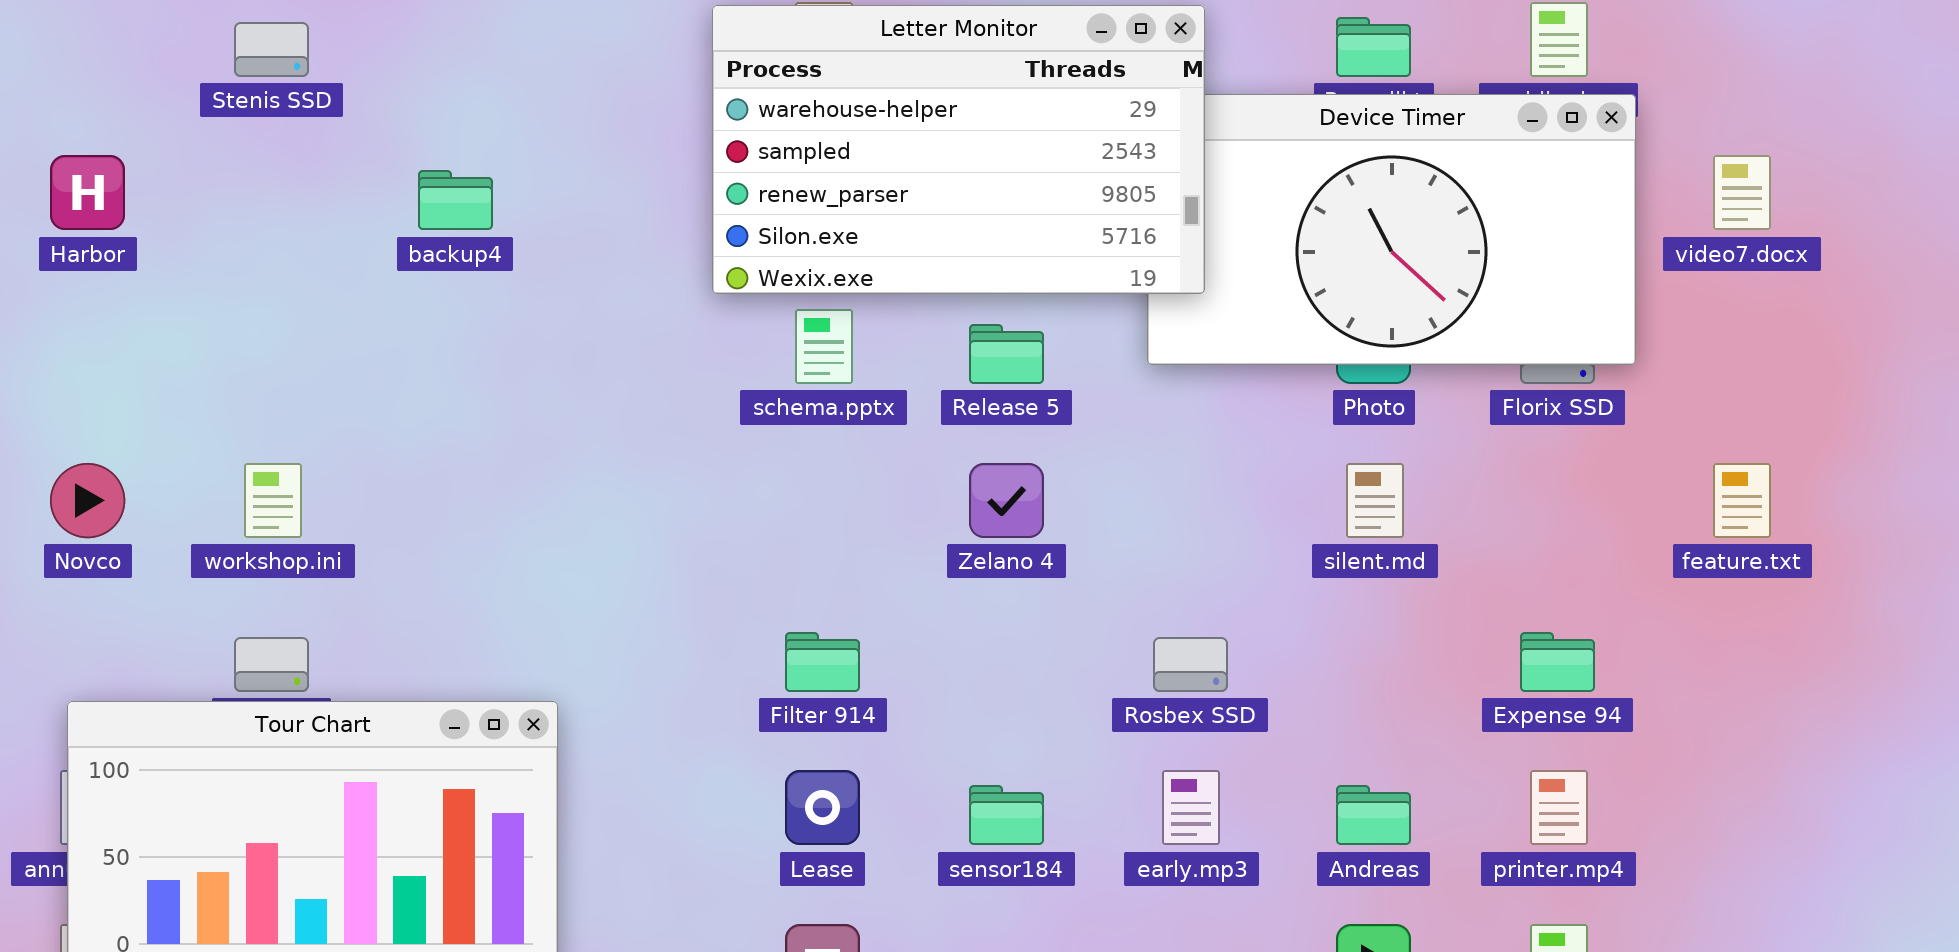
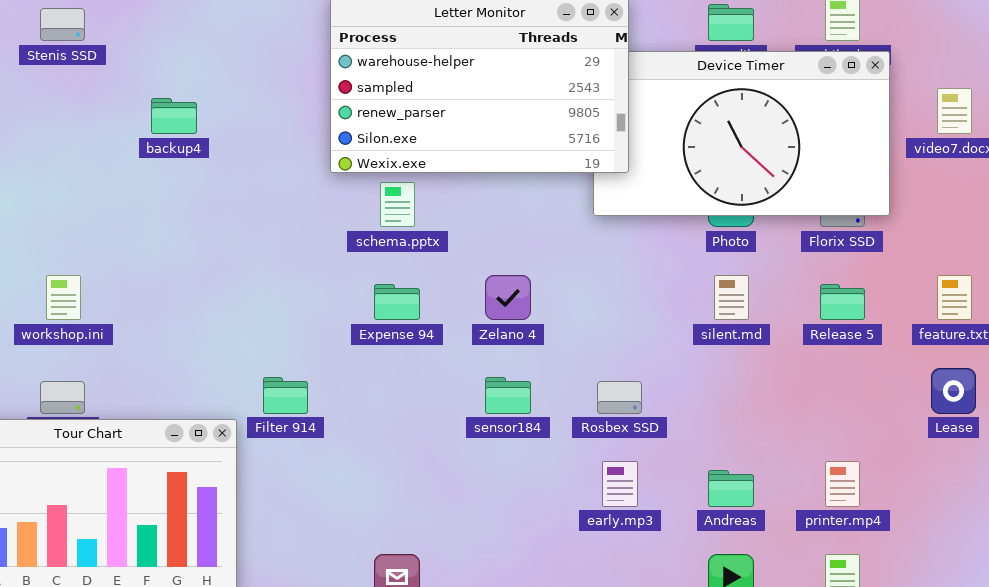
Release 5: [969,324,1044,384] -> [820,284,865,320], moved
Filter 914: [785,632,860,692] -> [263,377,308,414], moved
Expense 94: [1520,632,1595,692] -> [374,284,420,320], moved
Lease: [785,770,860,845] -> [931,368,976,414], moved
sensor184: [969,785,1044,845] -> [485,377,531,414], moved

